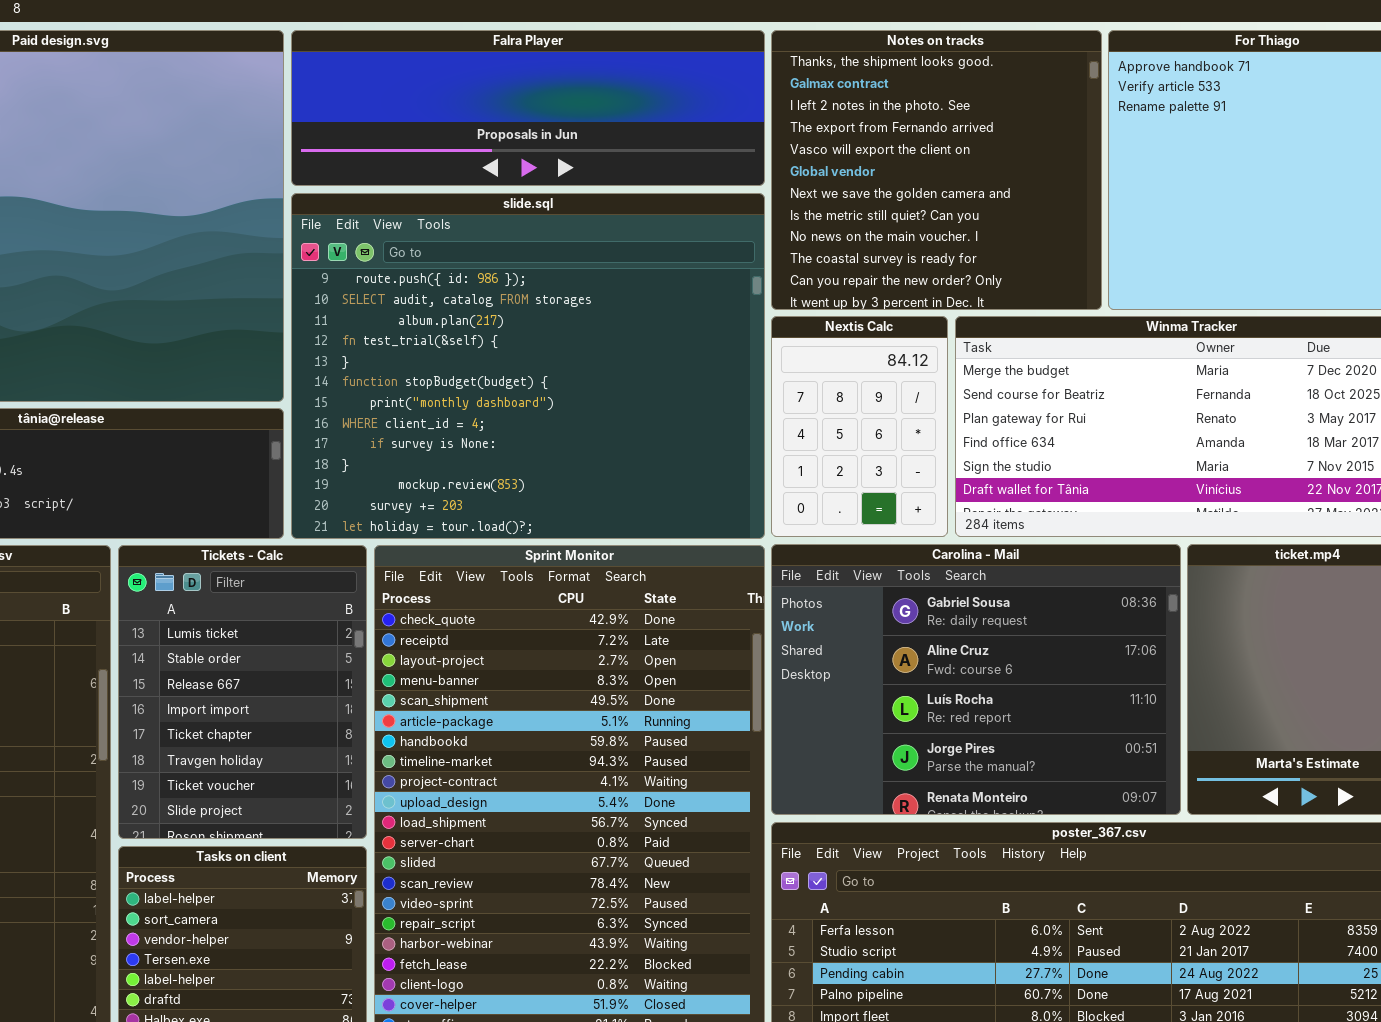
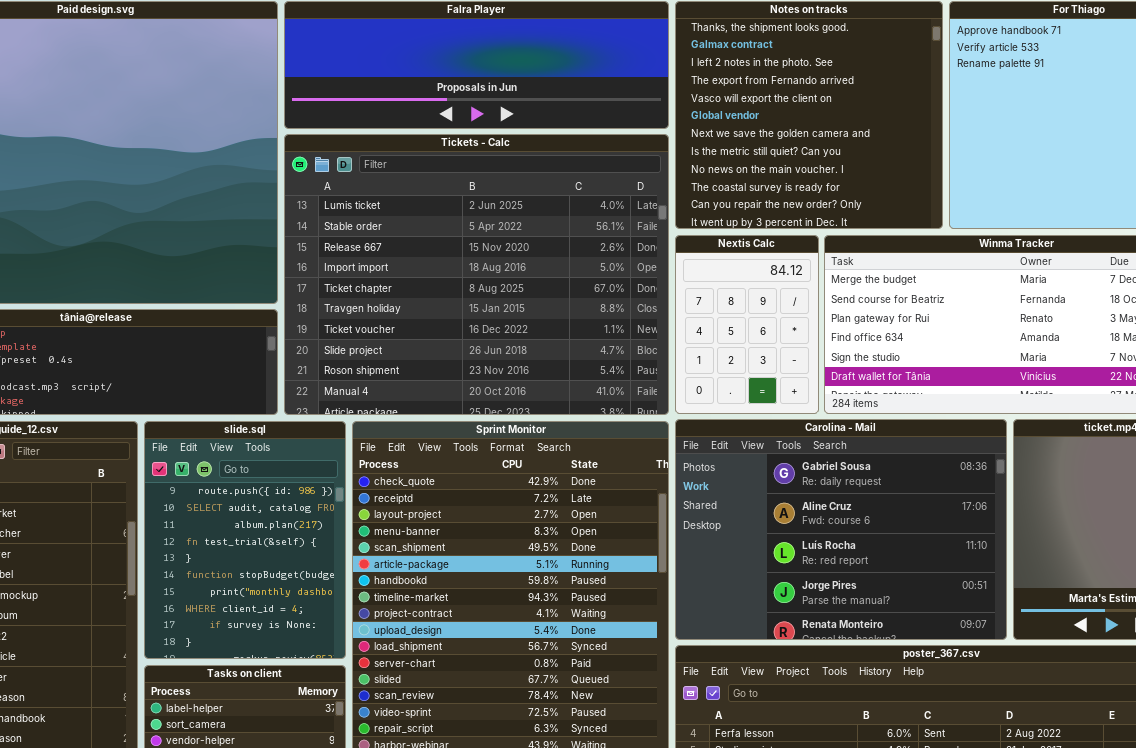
slide.sql: [291,193,765,539] -> [144,421,346,659], moved, resized
Tickets - Calc: [118,545,367,839] -> [284,134,669,415], moved, resized

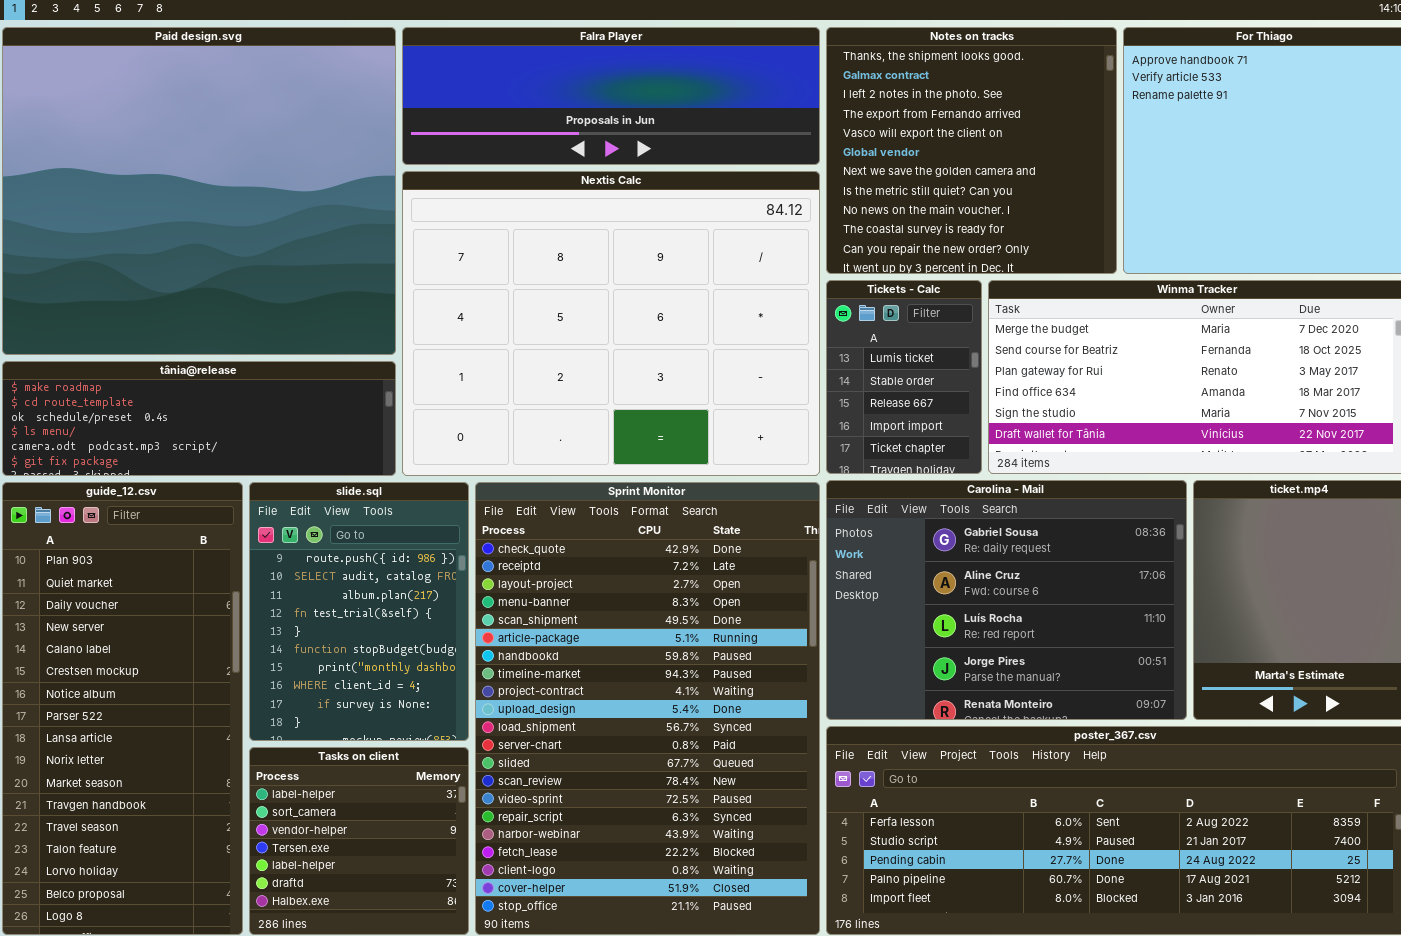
Tickets - Calc: [284,134,669,415] -> [826,280,982,474], moved, resized
Nextis Calc: [675,235,819,414] -> [402,171,820,476], moved, resized

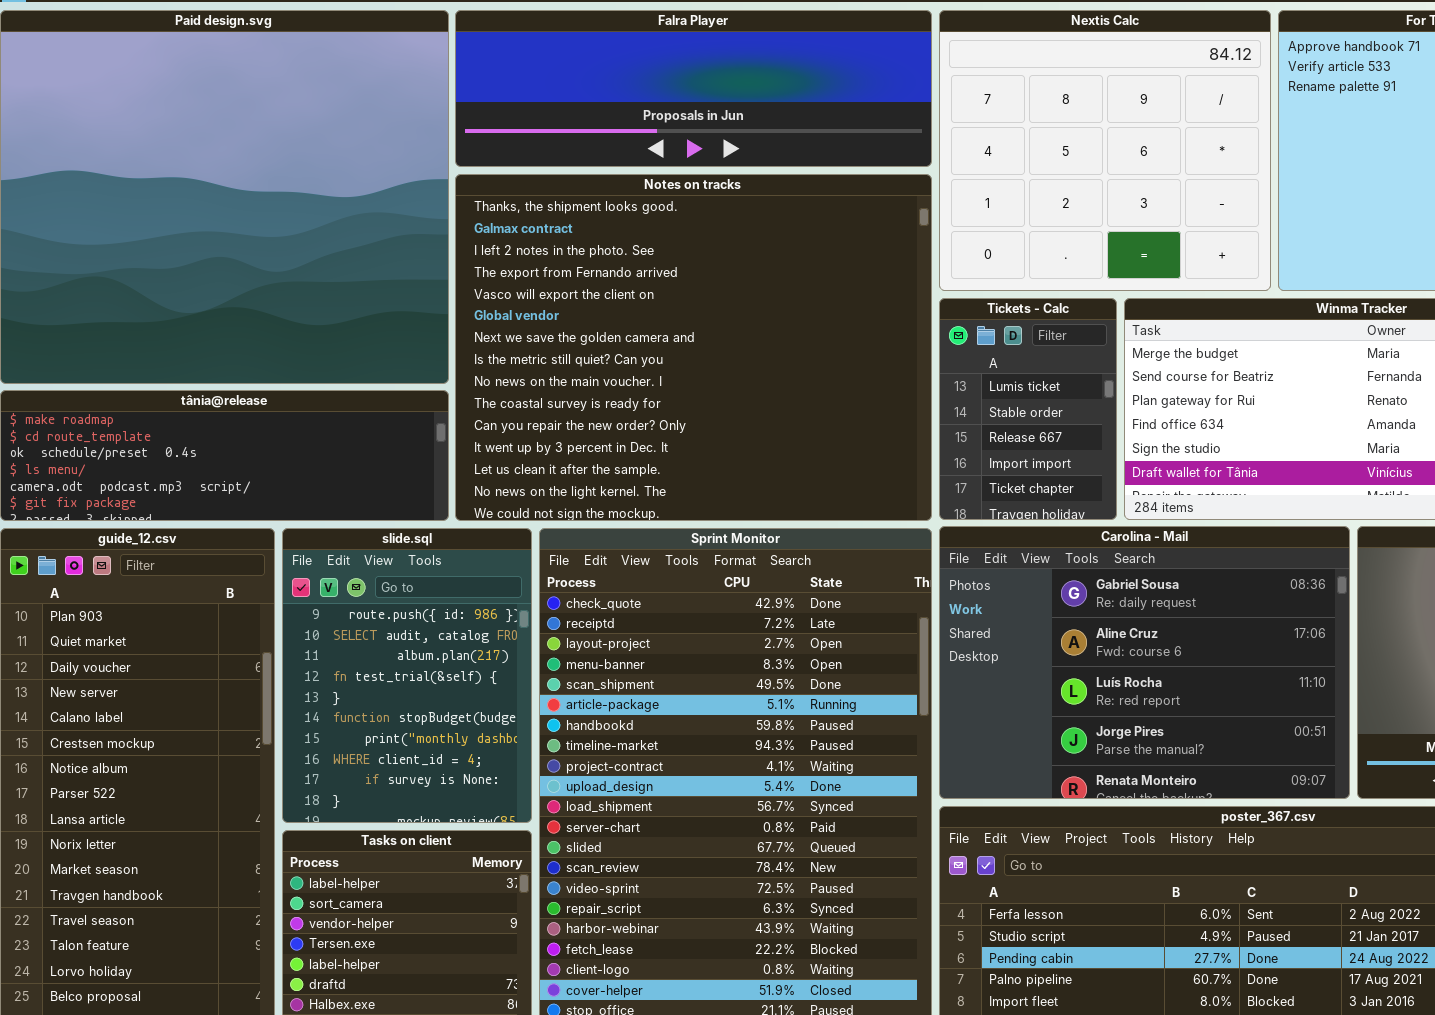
Notes on tracks: [826,27,1117,274] -> [455,174,932,521], moved, resized
Nextis Calc: [402,171,820,476] -> [939,10,1271,291], moved, resized

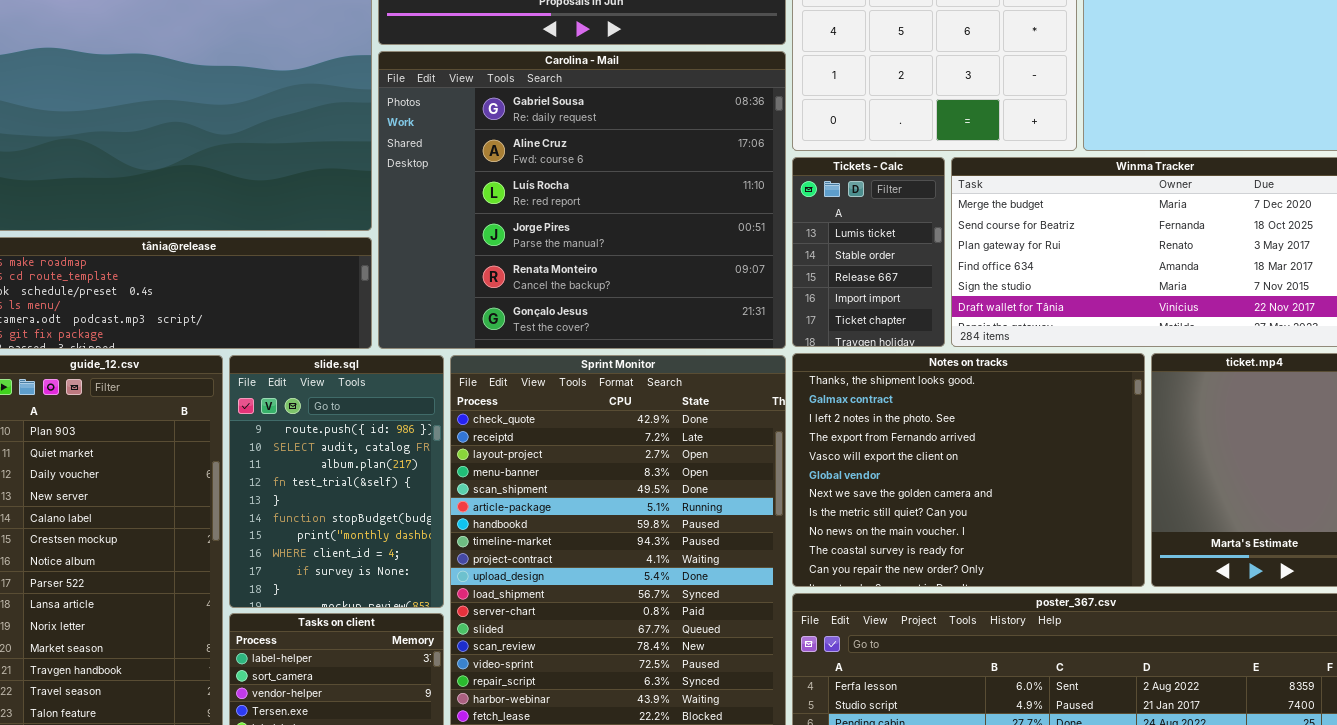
Notes on tracks: [455,174,932,521] -> [792,353,1145,587], moved, resized
Carolina - Mail: [939,526,1350,799] -> [378,51,786,349], moved, resized

